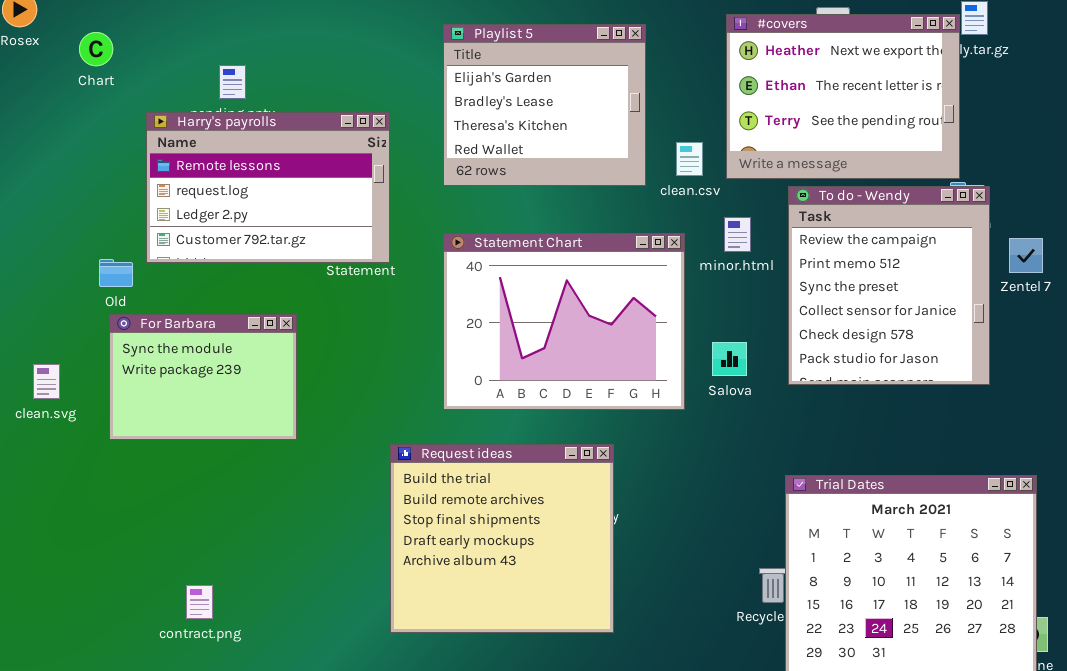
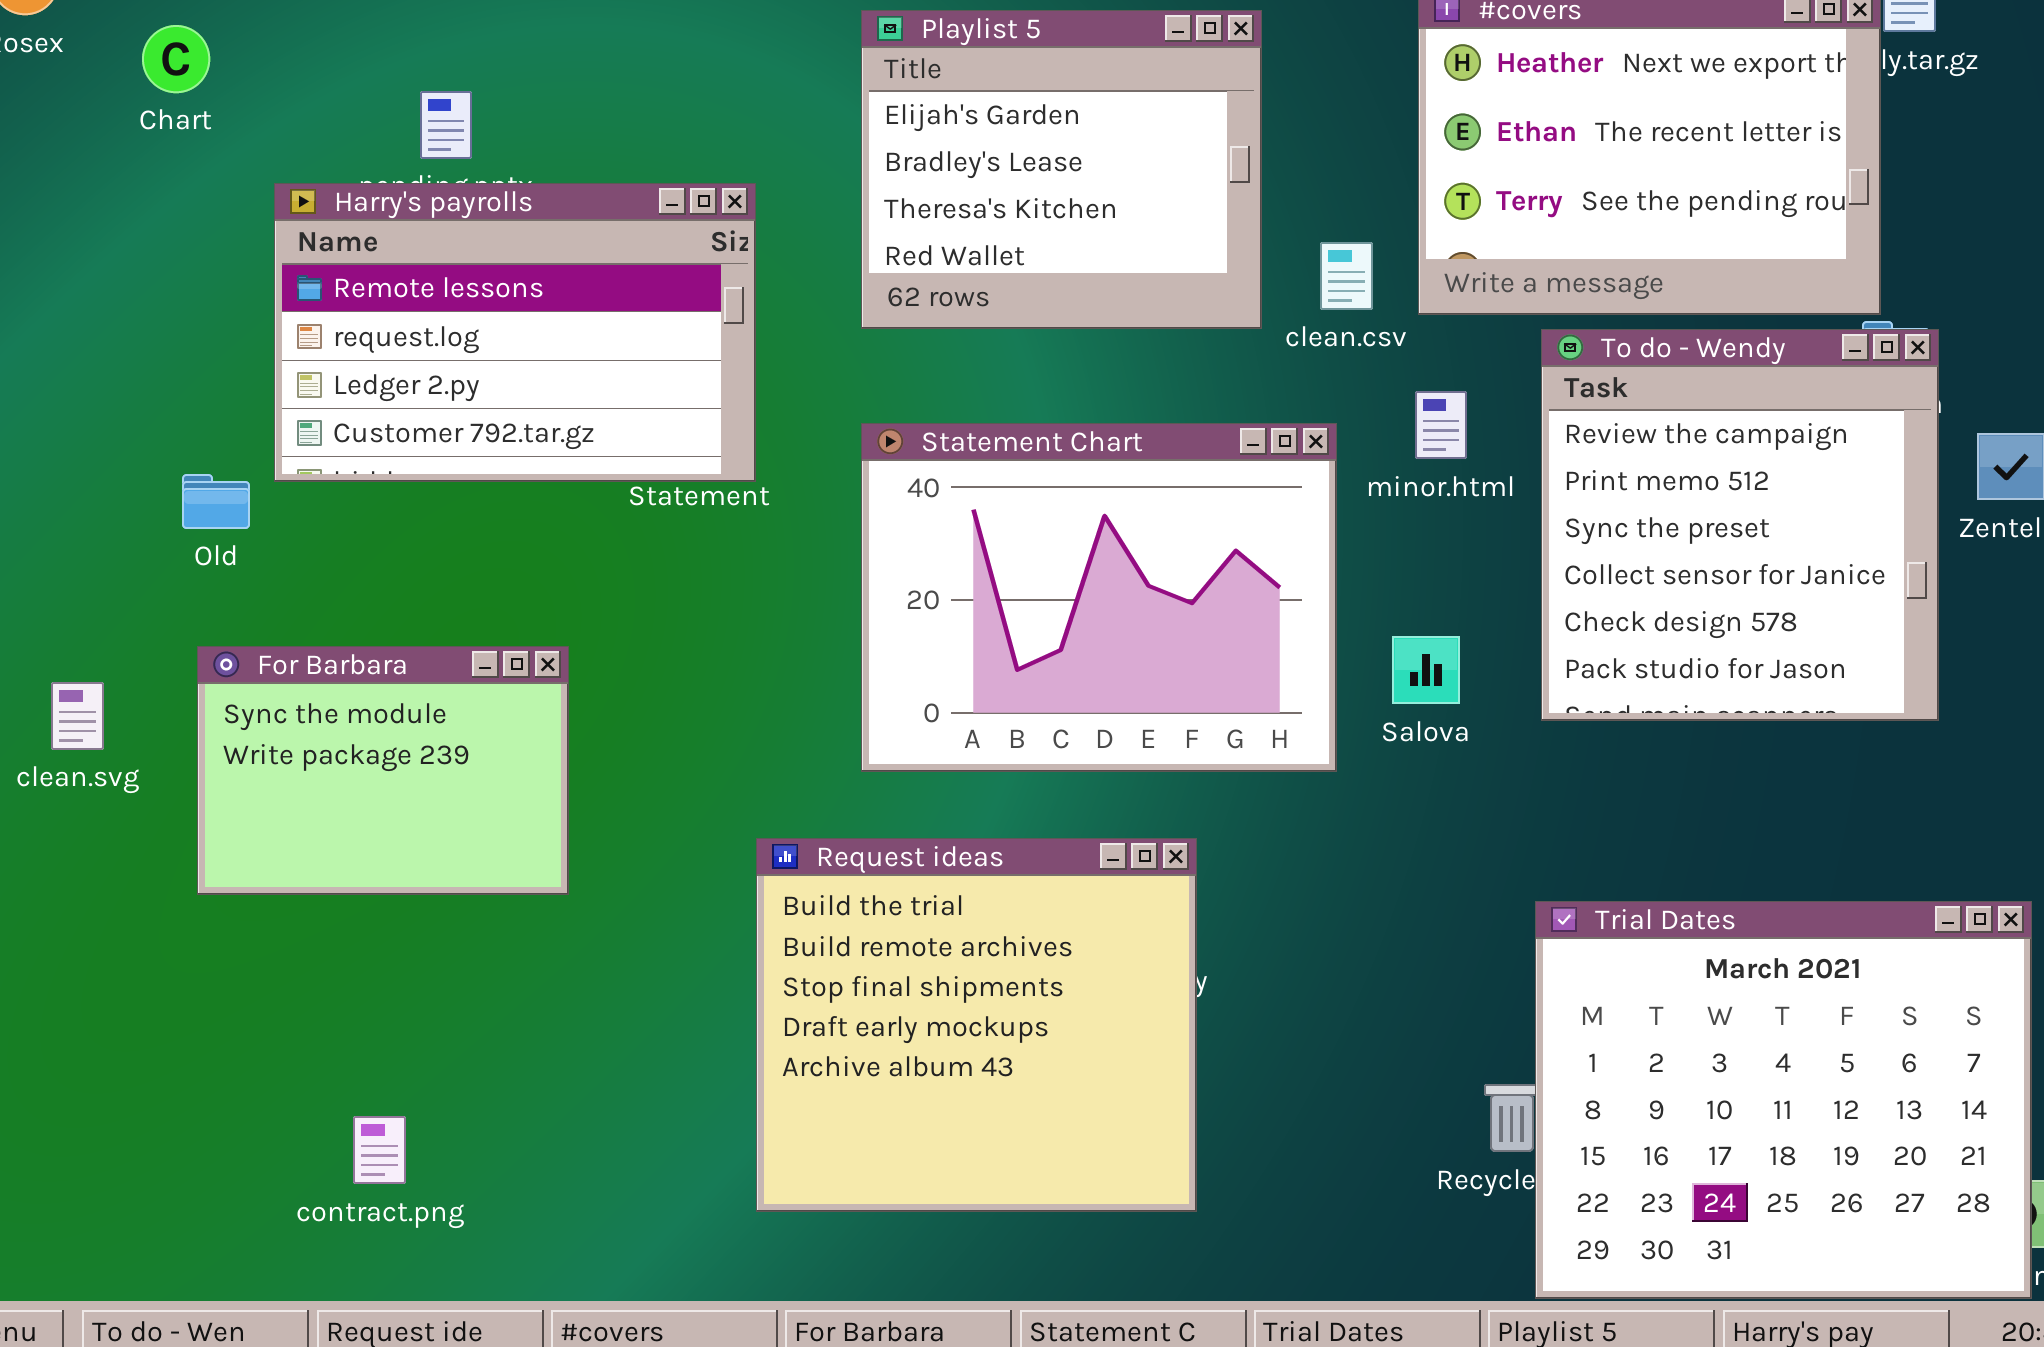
For Barbara: [109,314,297,440] -> [197,646,569,895], moved

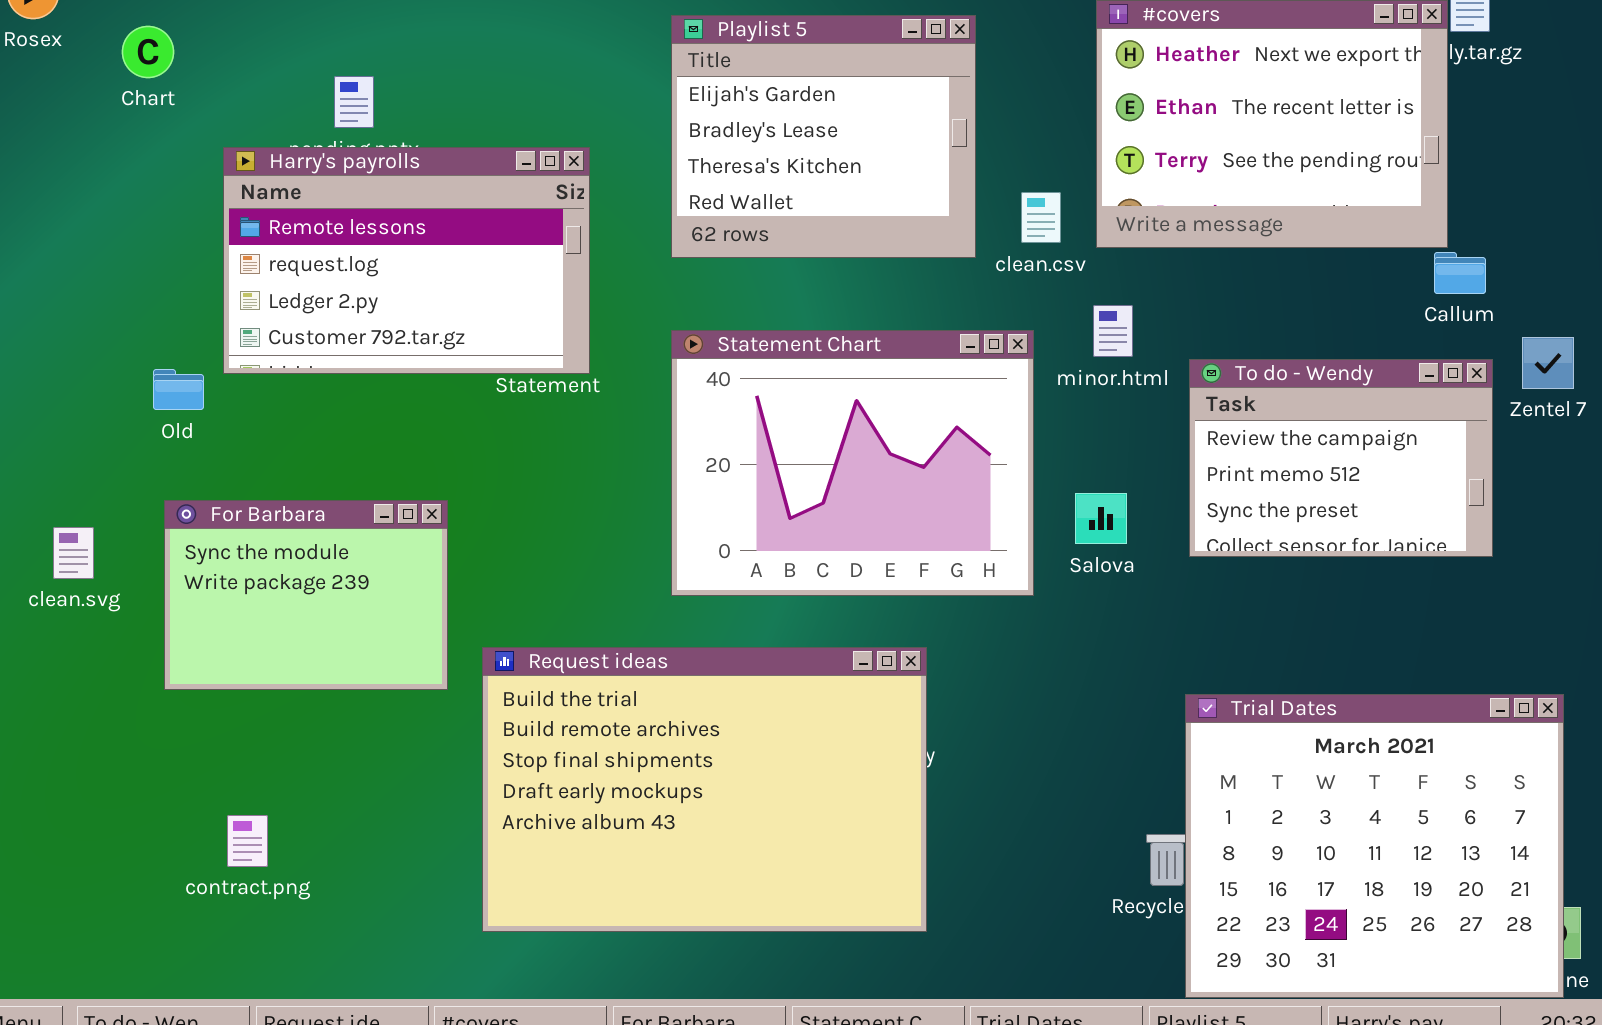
To do - Wendy: [1541,329,1939,721] -> [1189,359,1493,557], resized
Request ideas: [756,838,1197,1212] -> [482,647,927,932], resized
contract.png: [353,1116,406,1184] -> [227,815,268,867], moved

